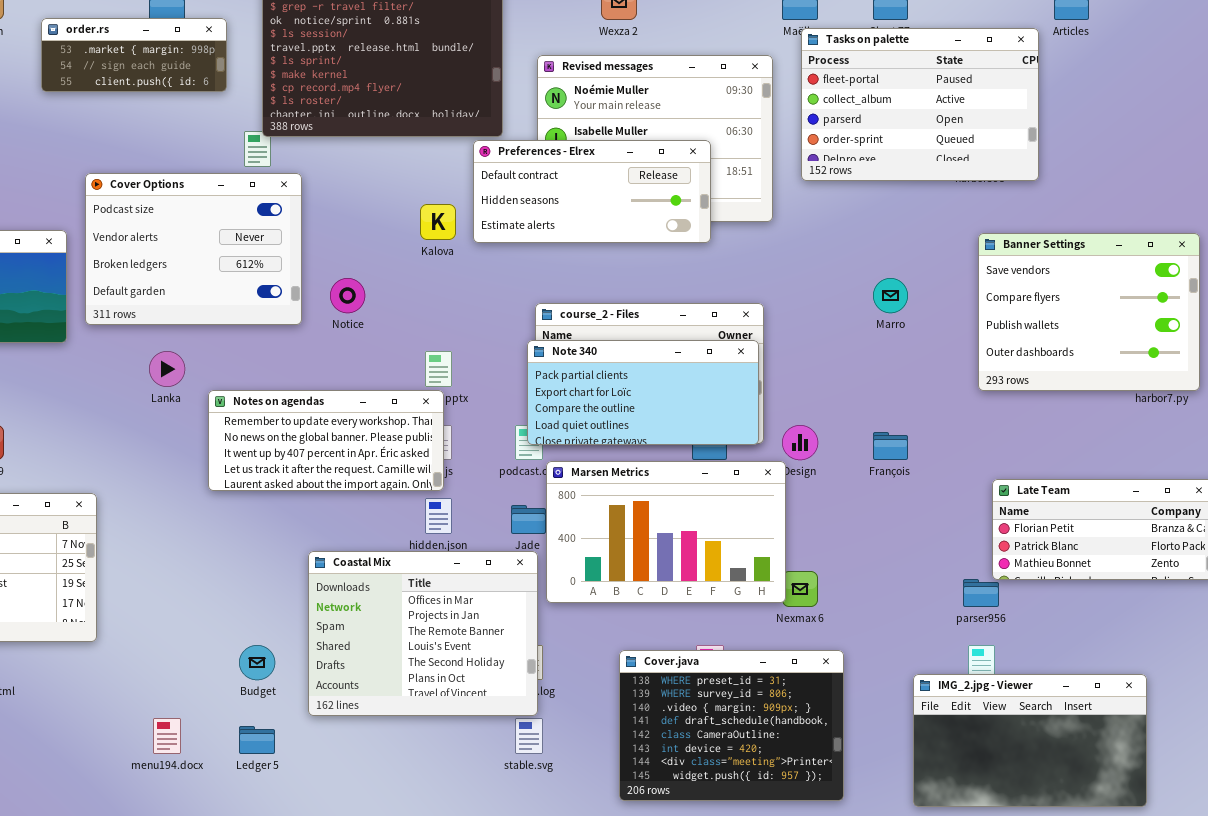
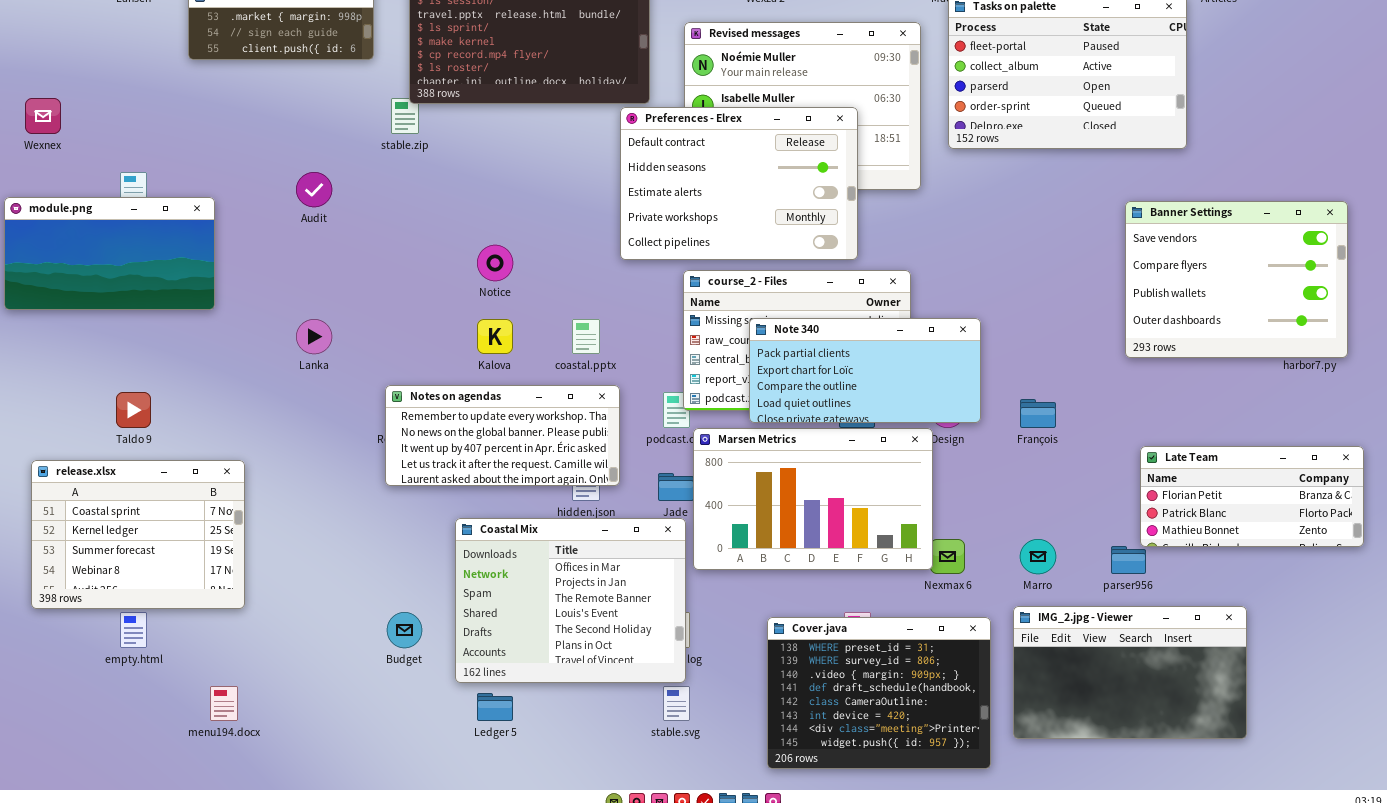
Preferences - Elrex: [473,140,711,243] -> [620,107,858,260], resized
Cover Options: [85,173,302,325] -> none, closed
Kalova: [420,204,456,240] -> [477,319,513,354], moved
Marro: [873,278,908,313] -> [1020,539,1056,574], moved
Note 340: [527,340,759,445] -> [749,318,981,423], moved
Notes on agendas: [208,390,444,491] -> [385,385,620,486], moved
IMG_2.jpg - Viewer: [913,674,1147,807] -> [1013,606,1247,739], moved
menu194.docx: [153,718,181,754] -> [210,686,238,721], moved
Ledger 5: [239,726,275,754] -> [477,693,513,721], moved

